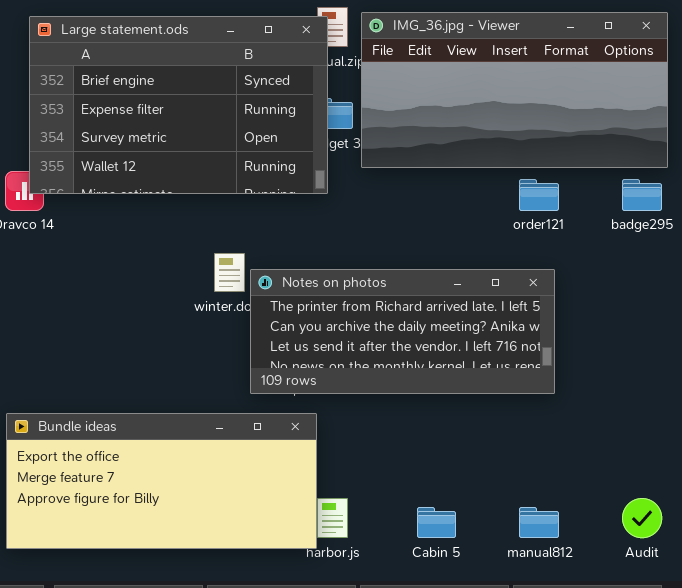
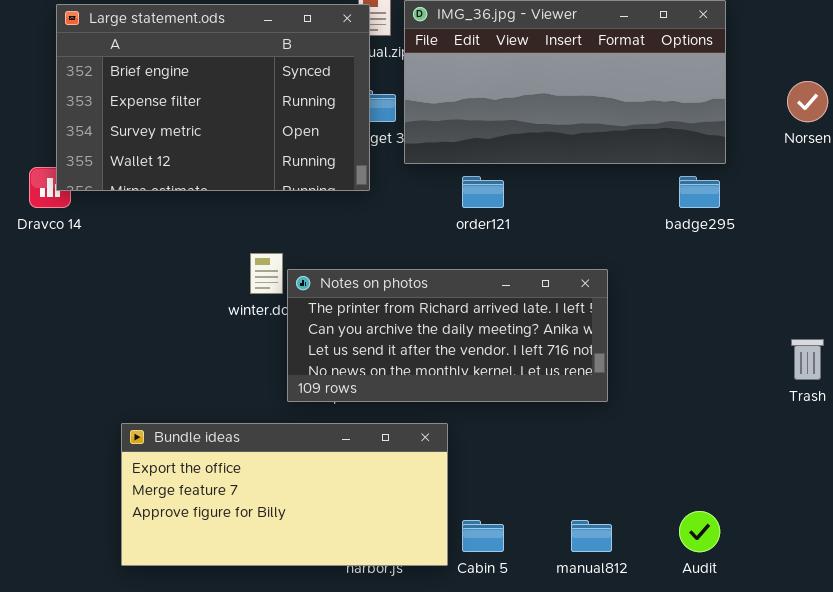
order121: [519,179,559,211] -> [462,176,504,208], moved
Bundle ideas: [6,413,317,549] -> [121,423,448,566], moved

